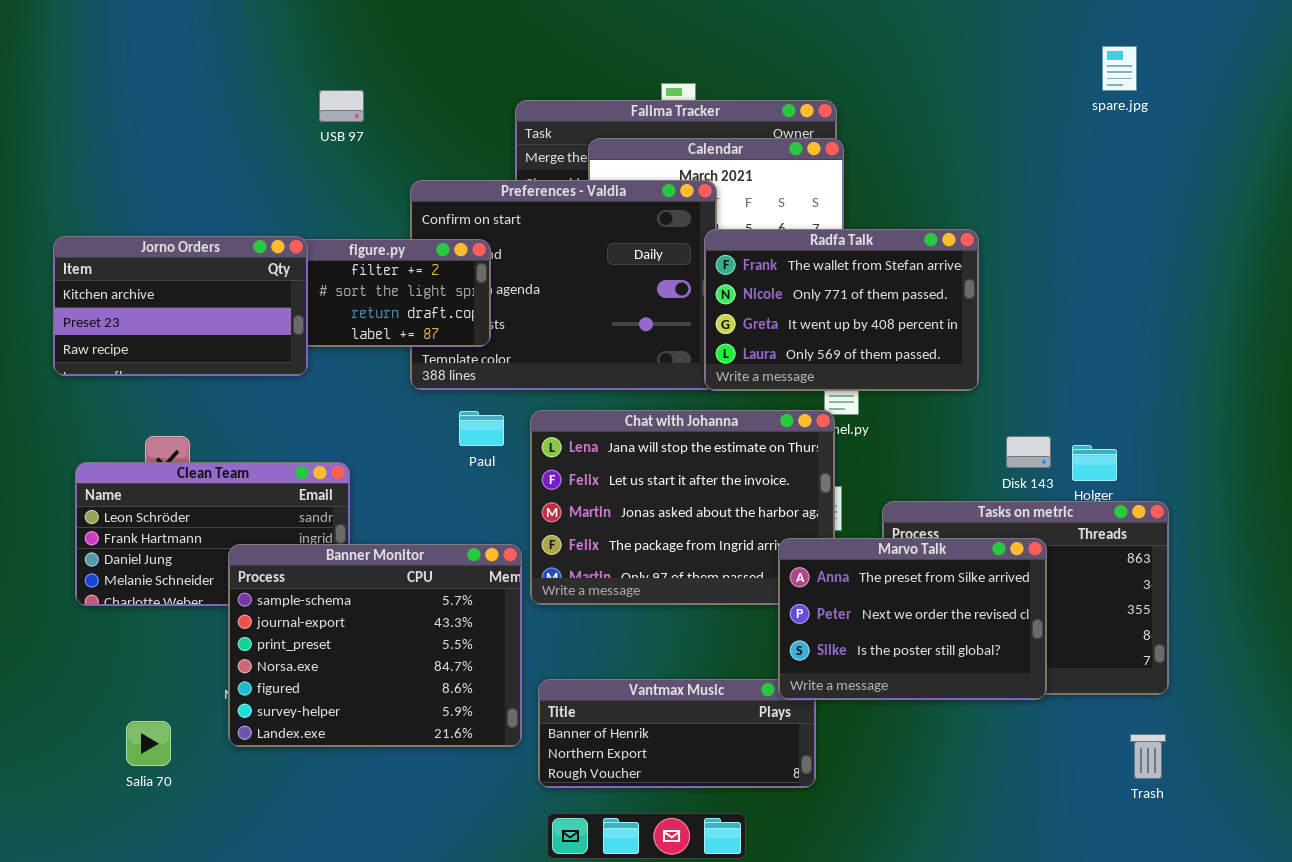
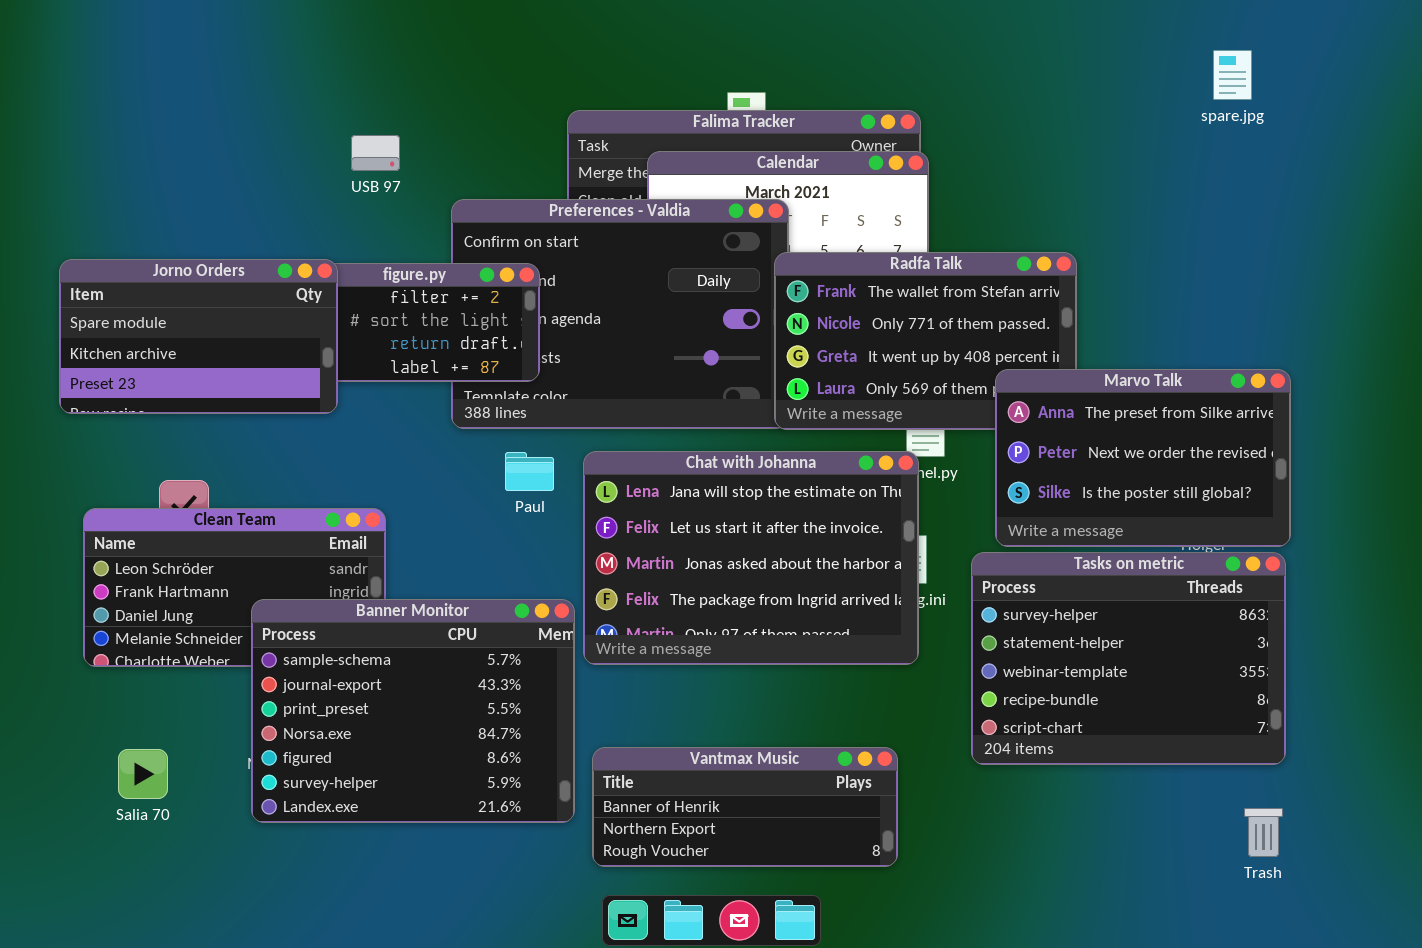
USB 97: [319,90,364,122] -> [351,135,400,171], moved
Jorno Orders: [53,236,308,376] -> [59,259,338,414], scrolled up 1 row
Marvo Talk: [778,538,1047,700] -> [995,369,1291,547], moved
Salia 70: [126,721,171,766] -> [118,749,168,799], moved

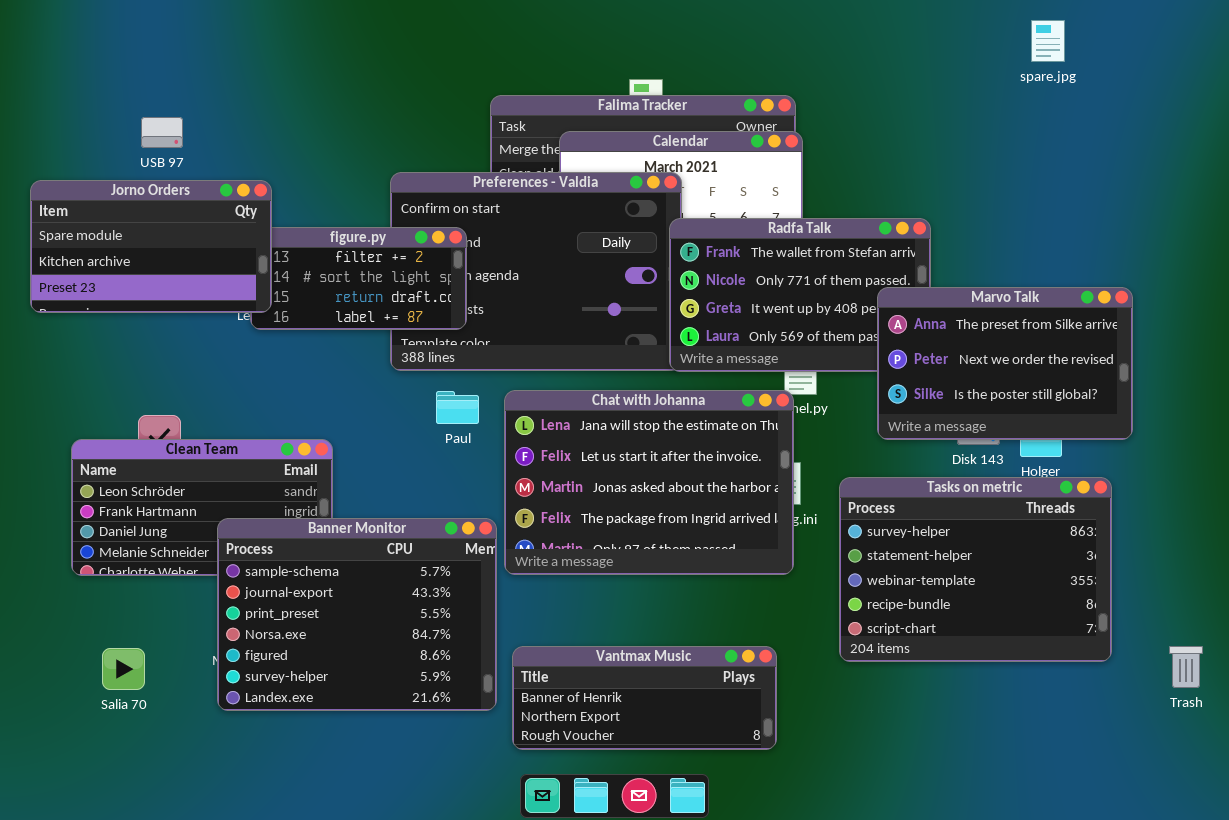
spare.jpg: [1213,50,1252,100] -> [1031,20,1065,62], moved
USB 97: [351,135,400,171] -> [141,117,183,148], moved
Jorno Orders: [59,259,338,414] -> [30,180,272,313], moved
Marvo Talk: [995,369,1291,547] -> [877,287,1133,440], moved
Trash: [1244,808,1283,857] -> [1169,646,1203,688], moved

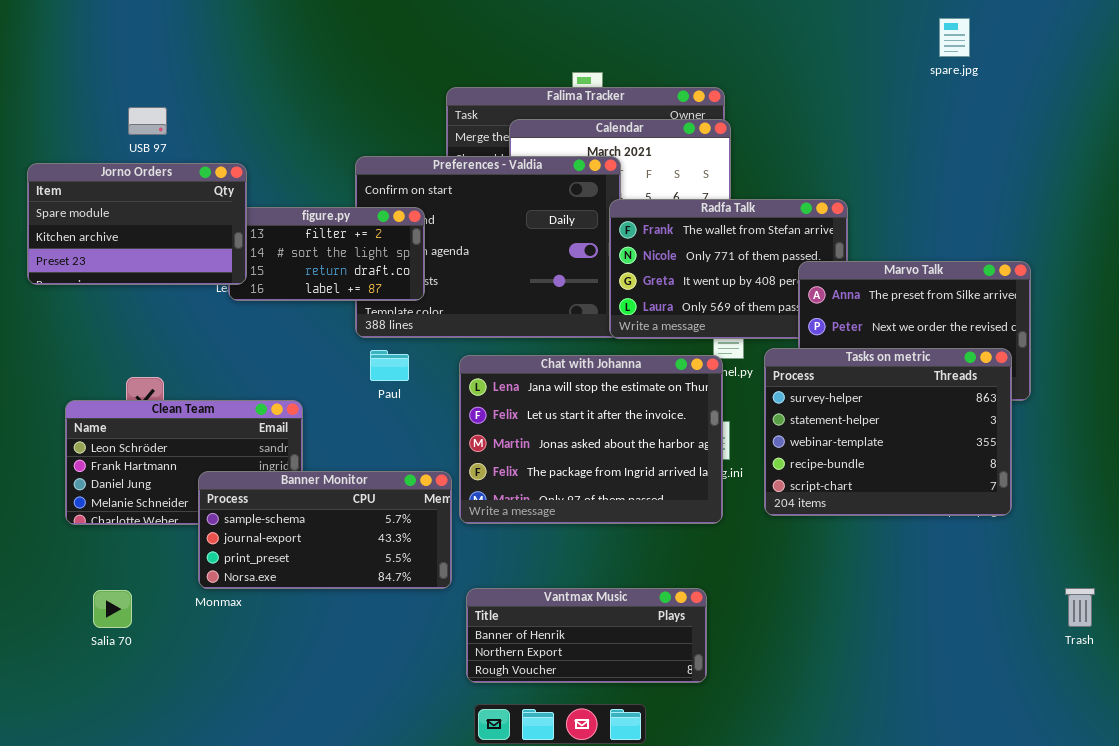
Paul: [436,391,479,424] -> [370,350,409,381], moved
Tasks on metric: [839,477,1112,662] -> [764,348,1012,516], moved
Banner Monitor: [217,518,497,711] -> [198,471,452,589], resized

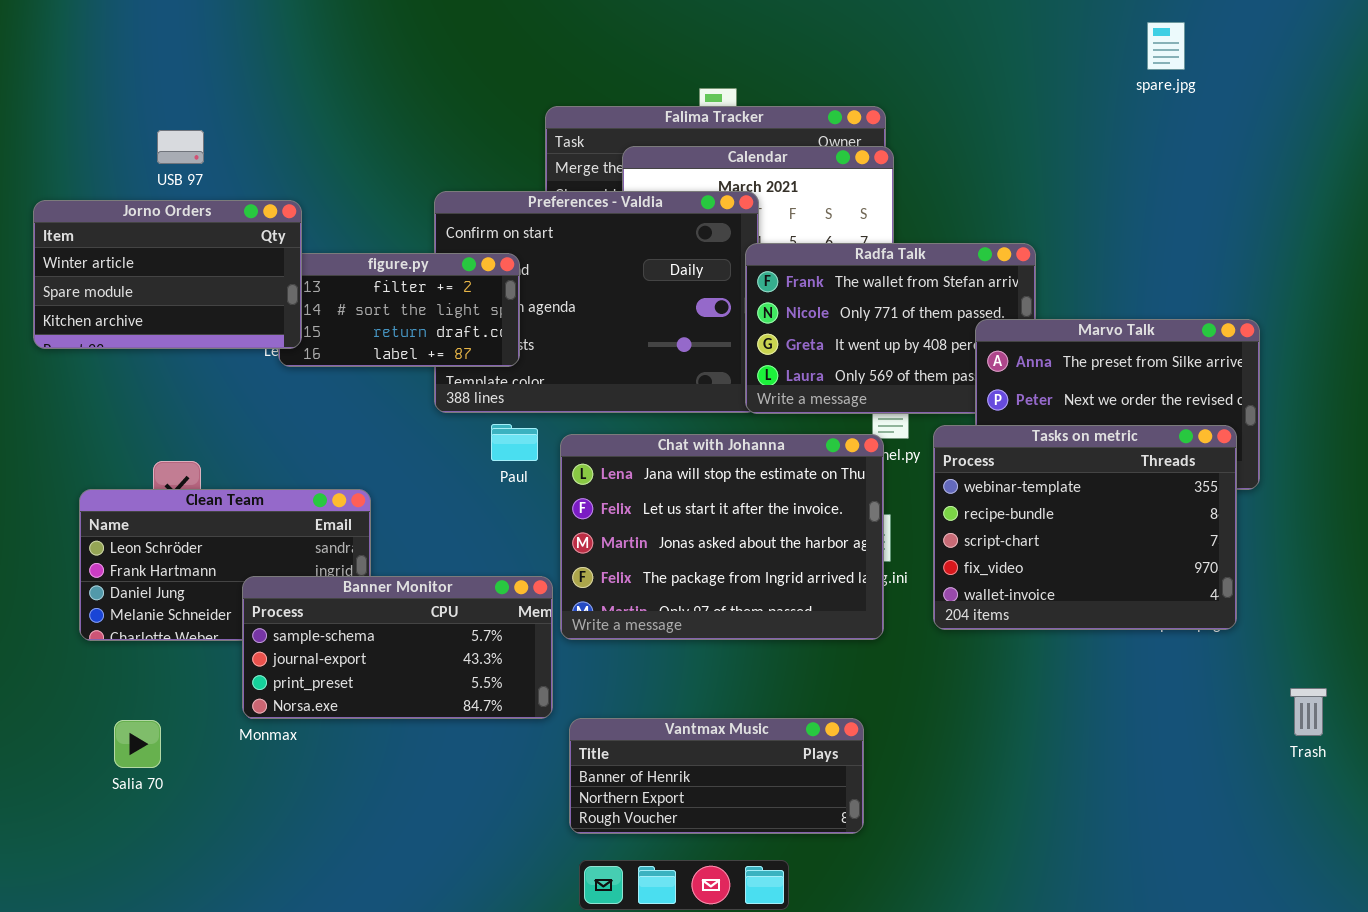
Jorno Orders: [27,163,247,285] -> [33,200,302,349], scrolled up 1 row
Tasks on metric: [764,348,1012,516] -> [933,425,1237,630], scrolled down 2 rows
Paul: [370,350,409,381] -> [491,424,538,461], moved
Trash: [1065,588,1095,627] -> [1290,688,1327,736], moved

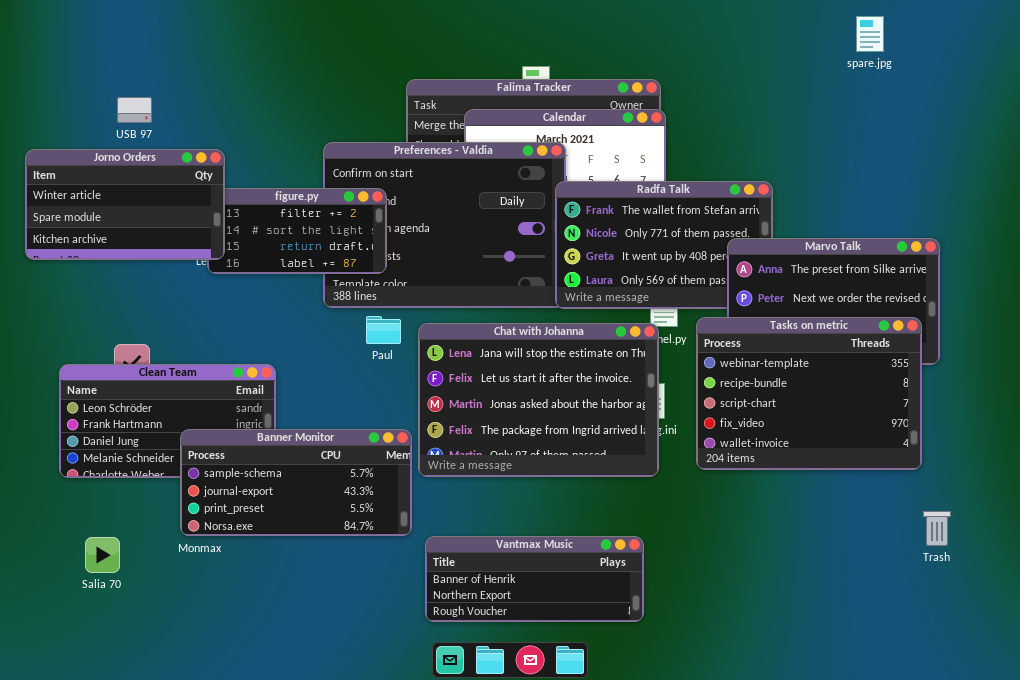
Trash: [1290,688,1327,736] -> [923,511,951,546], moved

